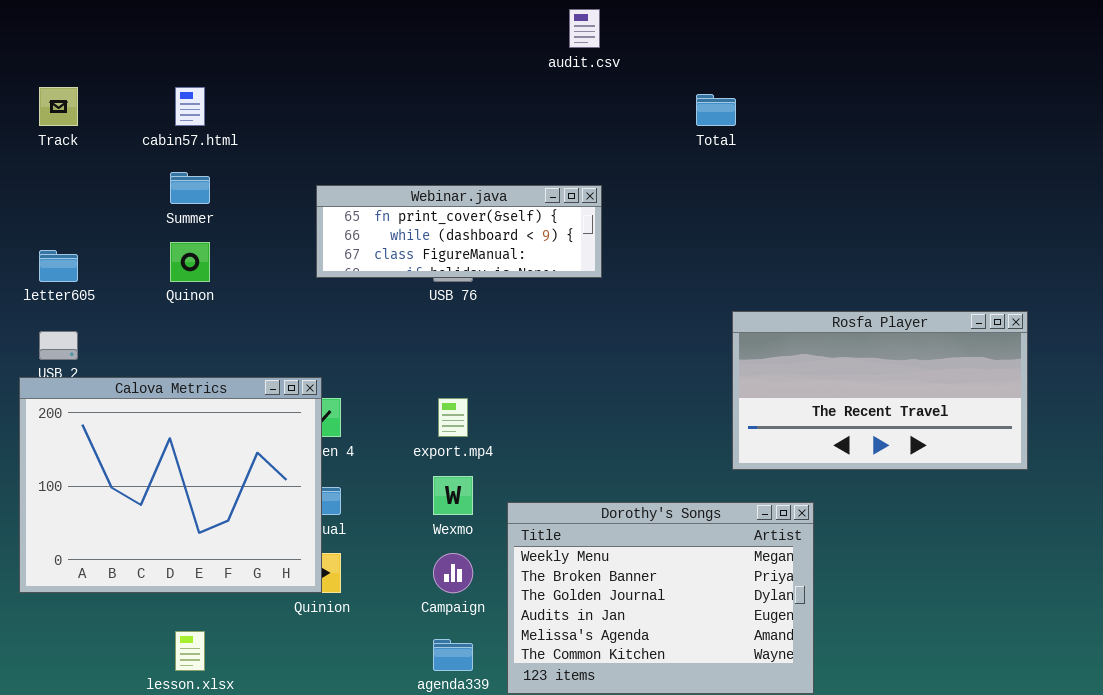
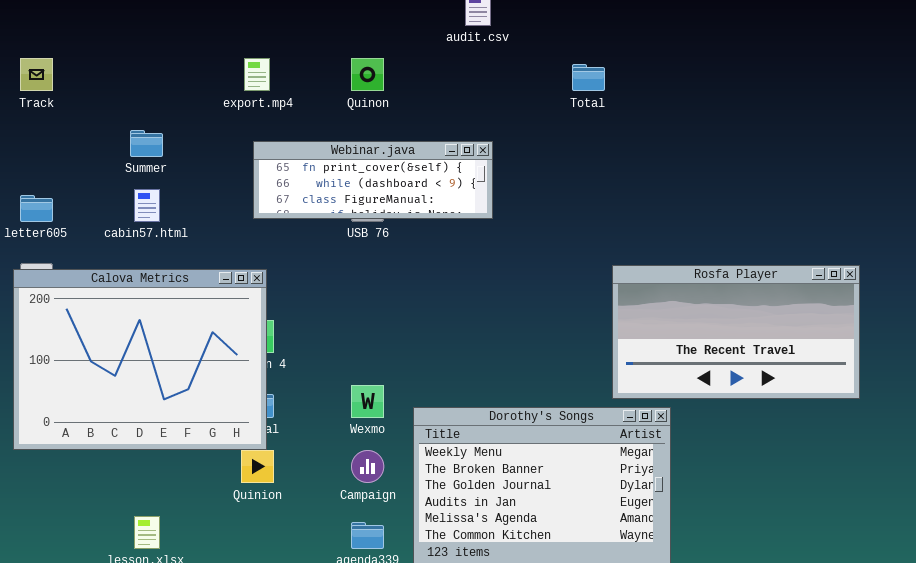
cabin57.html: [175,87,205,126] -> [134,189,160,222], moved
Quinon: [170,242,210,282] -> [351,58,384,91], moved
Rosfa Player: [732,311,1028,470] -> [612,265,860,399], moved
Calova Metrics: [19,377,322,593] -> [13,269,267,450], moved
export.mp4: [438,398,468,437] -> [244,58,270,91], moved

